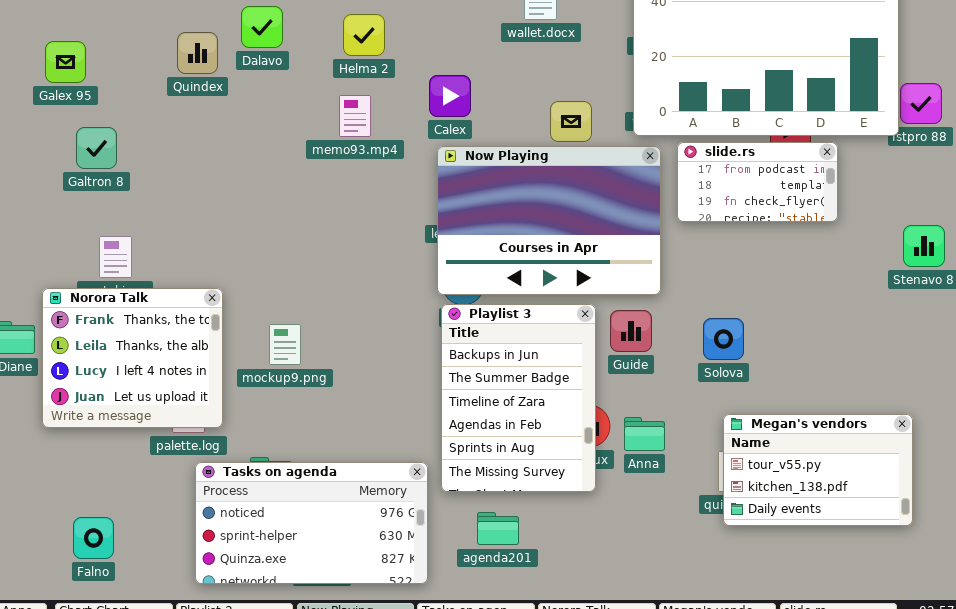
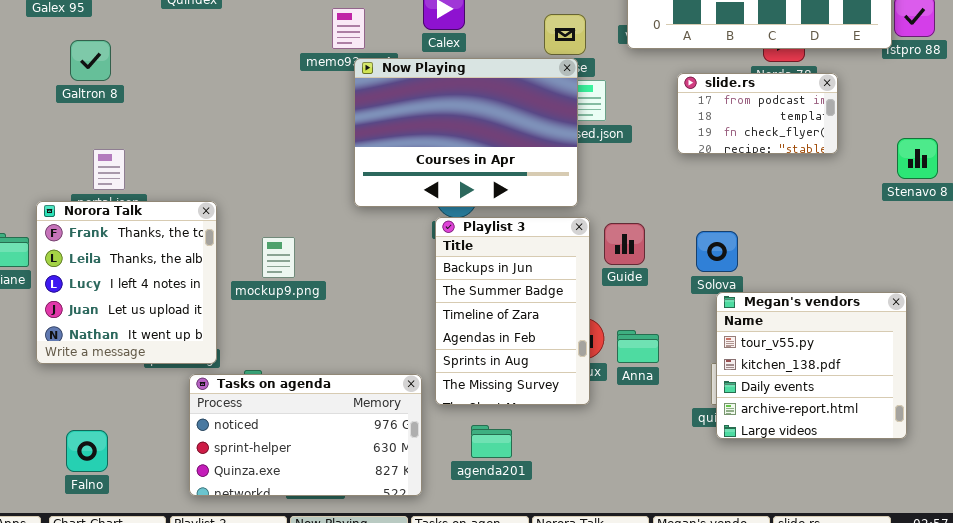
slide.rs: [677,142,838,222] -> [677,73,838,154], moved
Now Playing: [437,146,661,295] -> [354,58,578,207], moved
Norora Talk: [42,288,223,428] -> [36,201,217,364], resized
Megan's vendors: [723,414,913,526] -> [716,292,907,439], resized

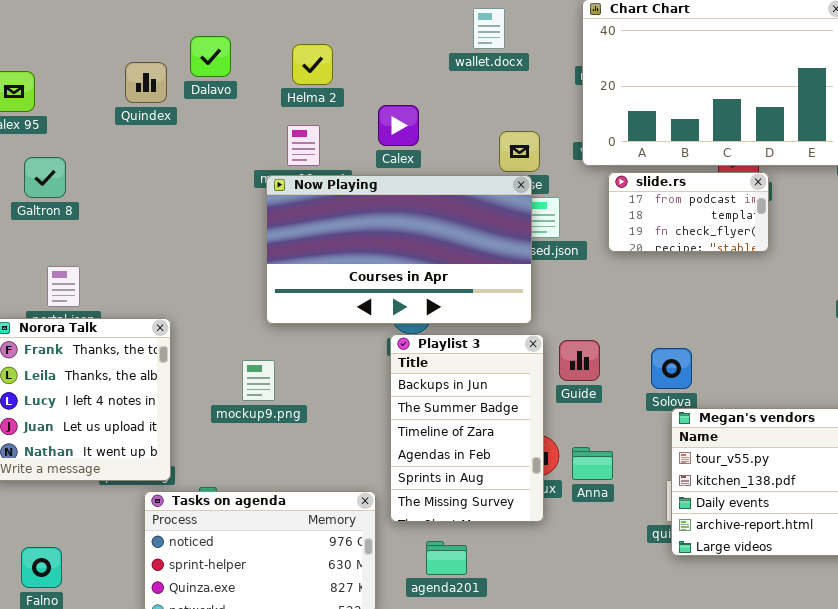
Now Playing: [354,58,578,207] -> [266,175,532,324], resized
slide.rs: [677,73,838,154] -> [608,172,769,252], moved
mockup9.png: [262,237,295,278] -> [242,360,275,401], moved

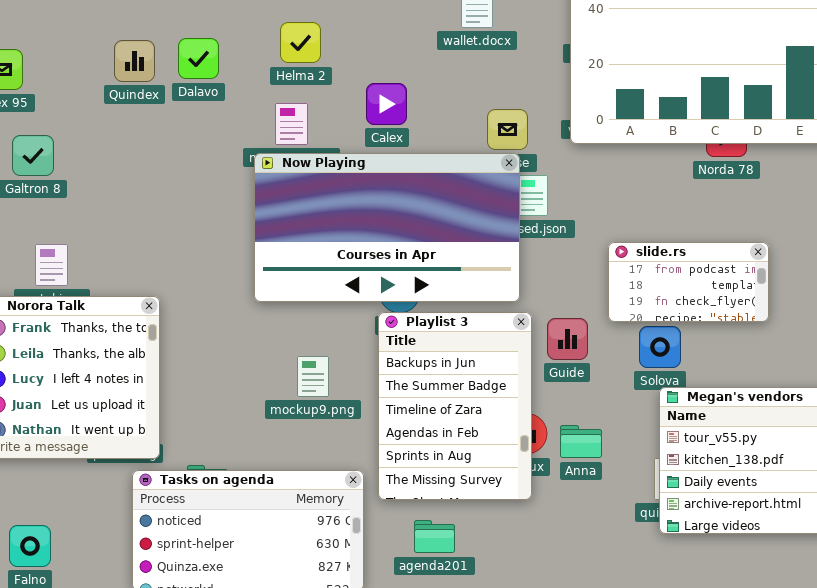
Dalavo: [190,36,231,77] -> [178,38,219,79], moved
slide.rs: [608,172,769,252] -> [608,242,769,322], moved
mockup9.png: [242,360,275,401] -> [297,356,329,397], moved

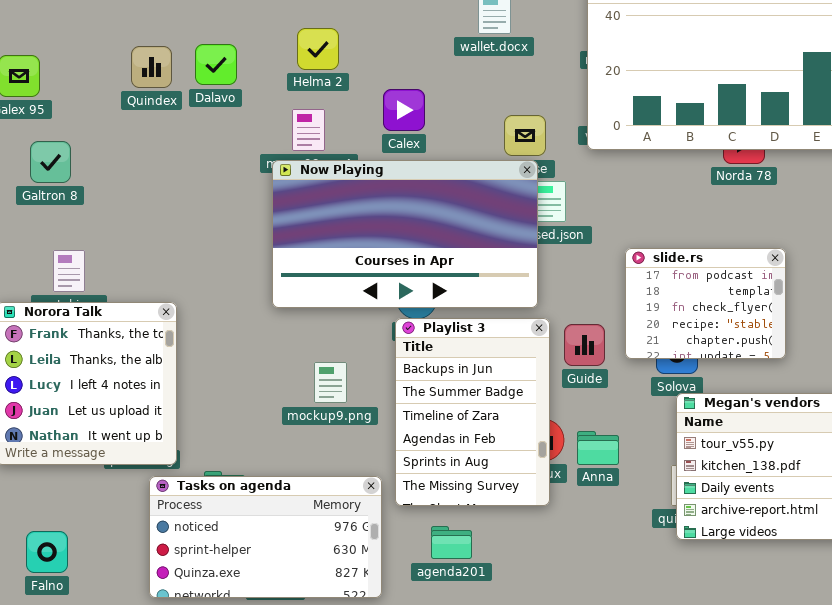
slide.rs: [608,242,769,322] -> [625,248,786,359], resized

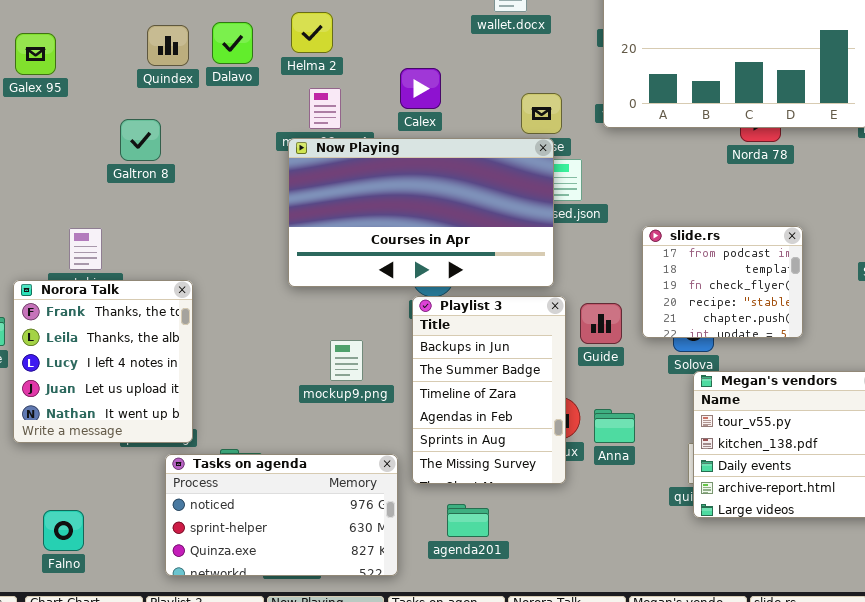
Helma 2: [297,28,339,70] -> [291,12,333,53], moved
Galtron 8: [30,141,71,183] -> [120,119,161,161], moved

